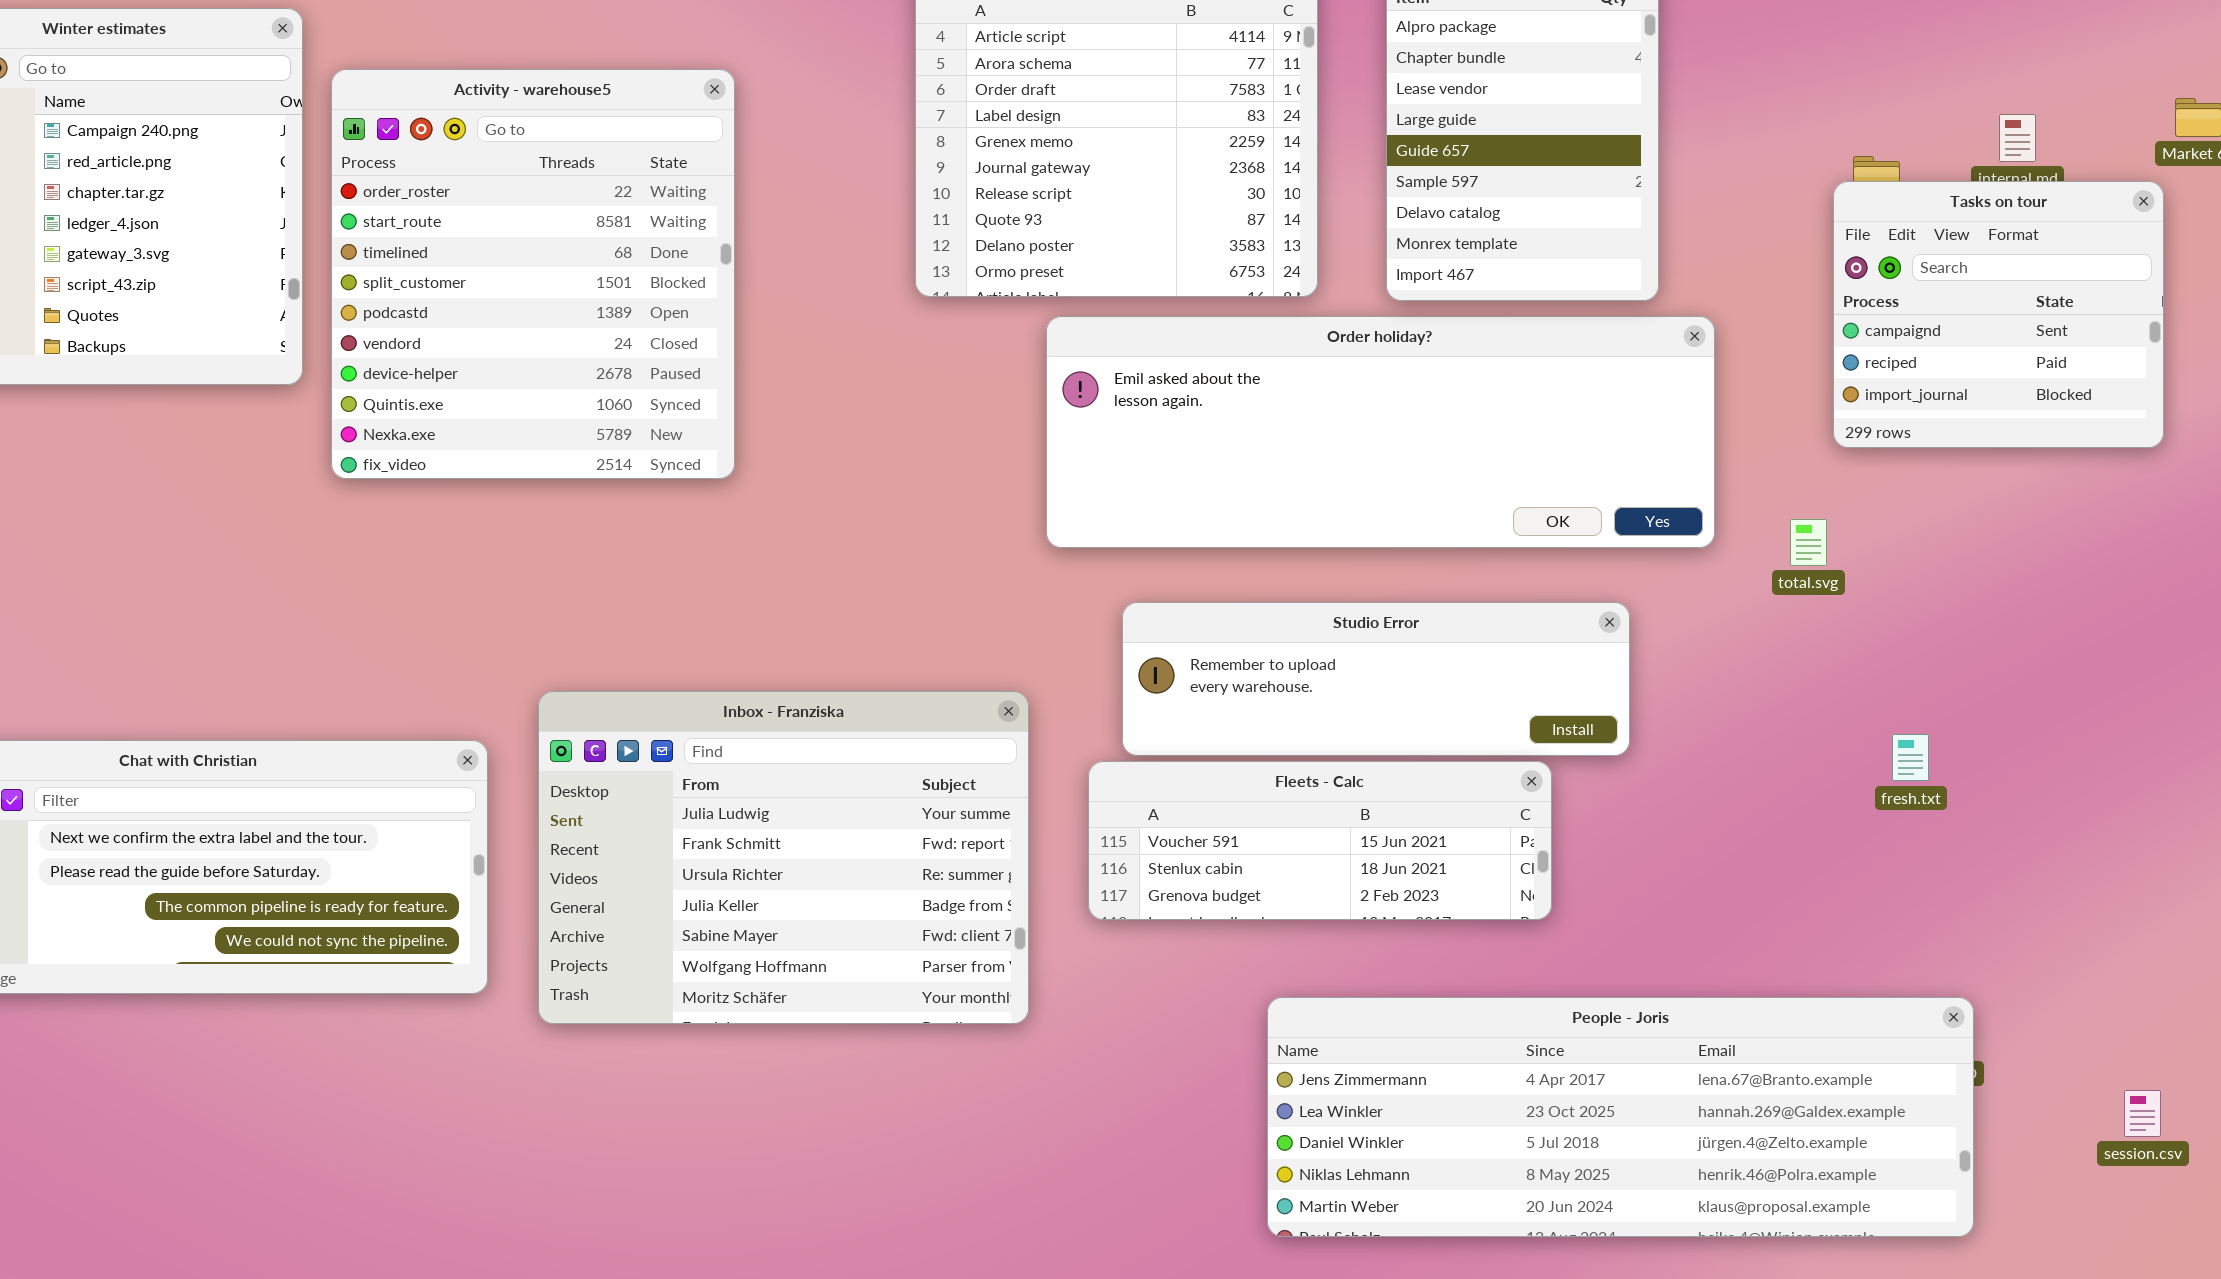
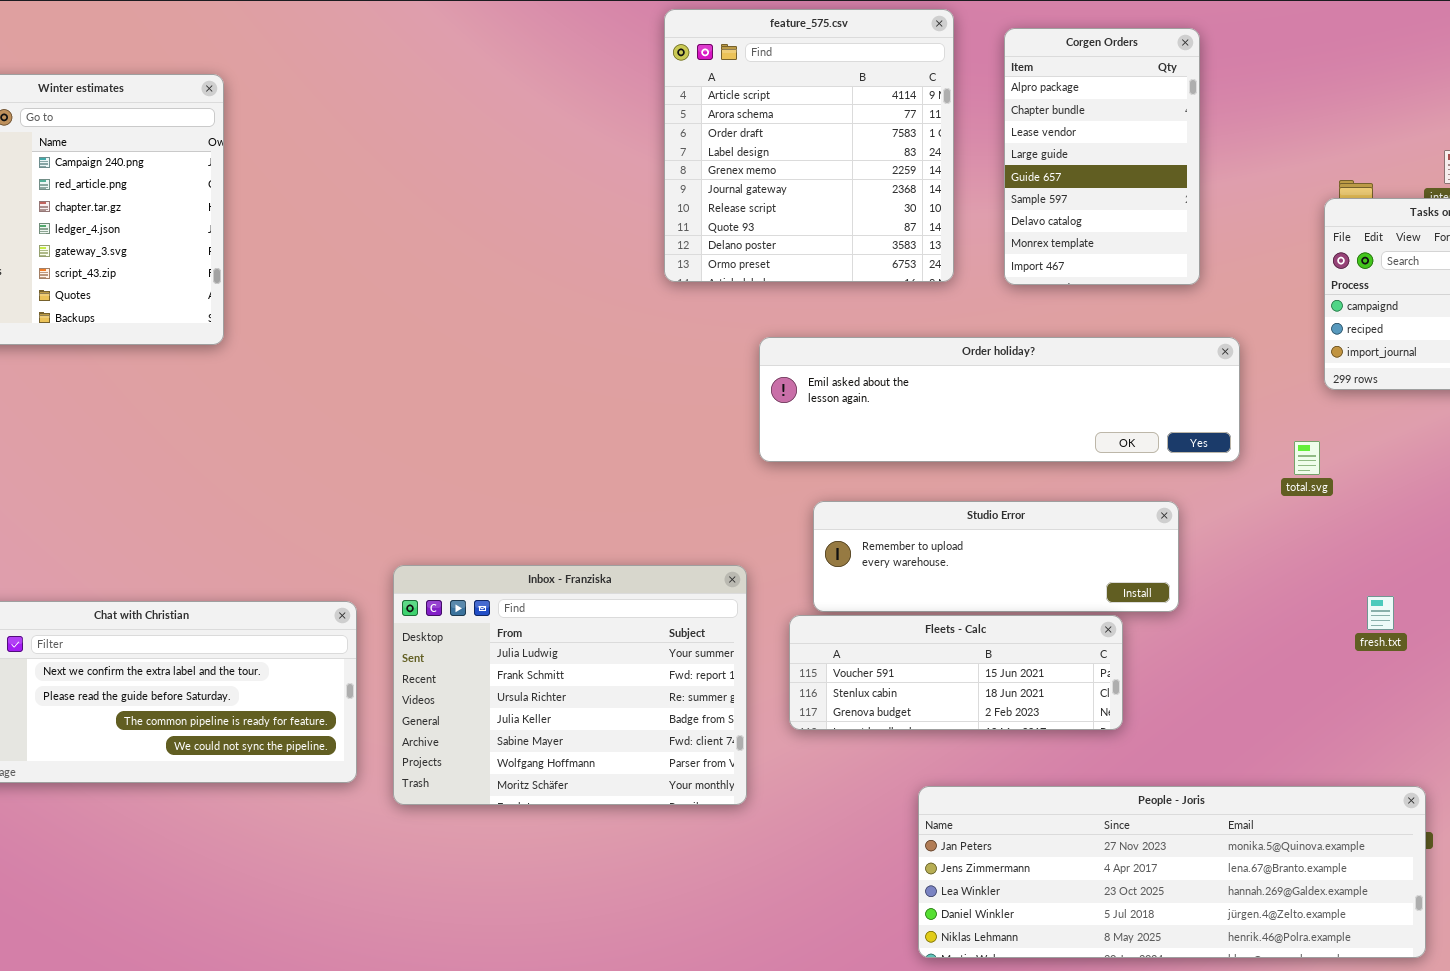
Activity - warehouse5: [331,69,735,479] -> none, closed
Order holiday?: [1046,316,1715,548] -> [759,337,1240,462], resized
People - Joris: [1267,997,1974,1237] -> [918,786,1426,958], scrolled up 1 row

